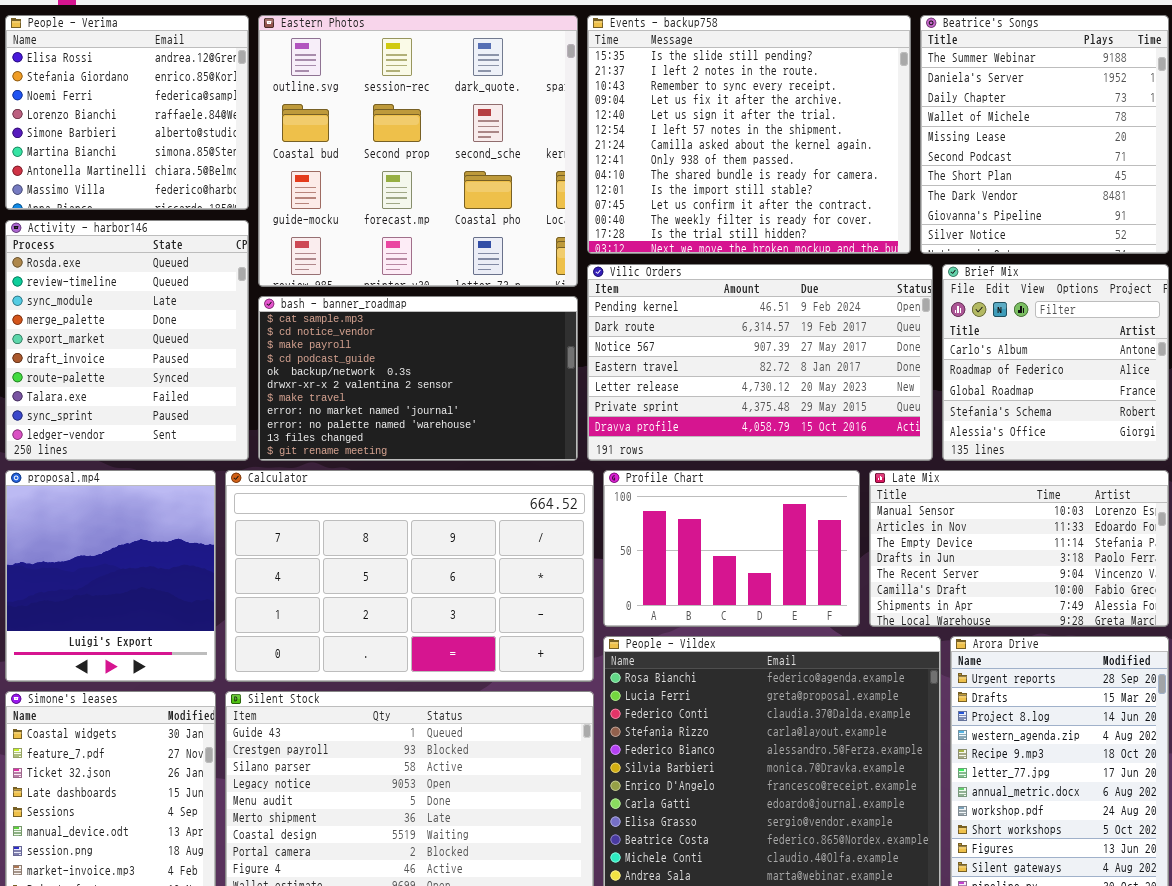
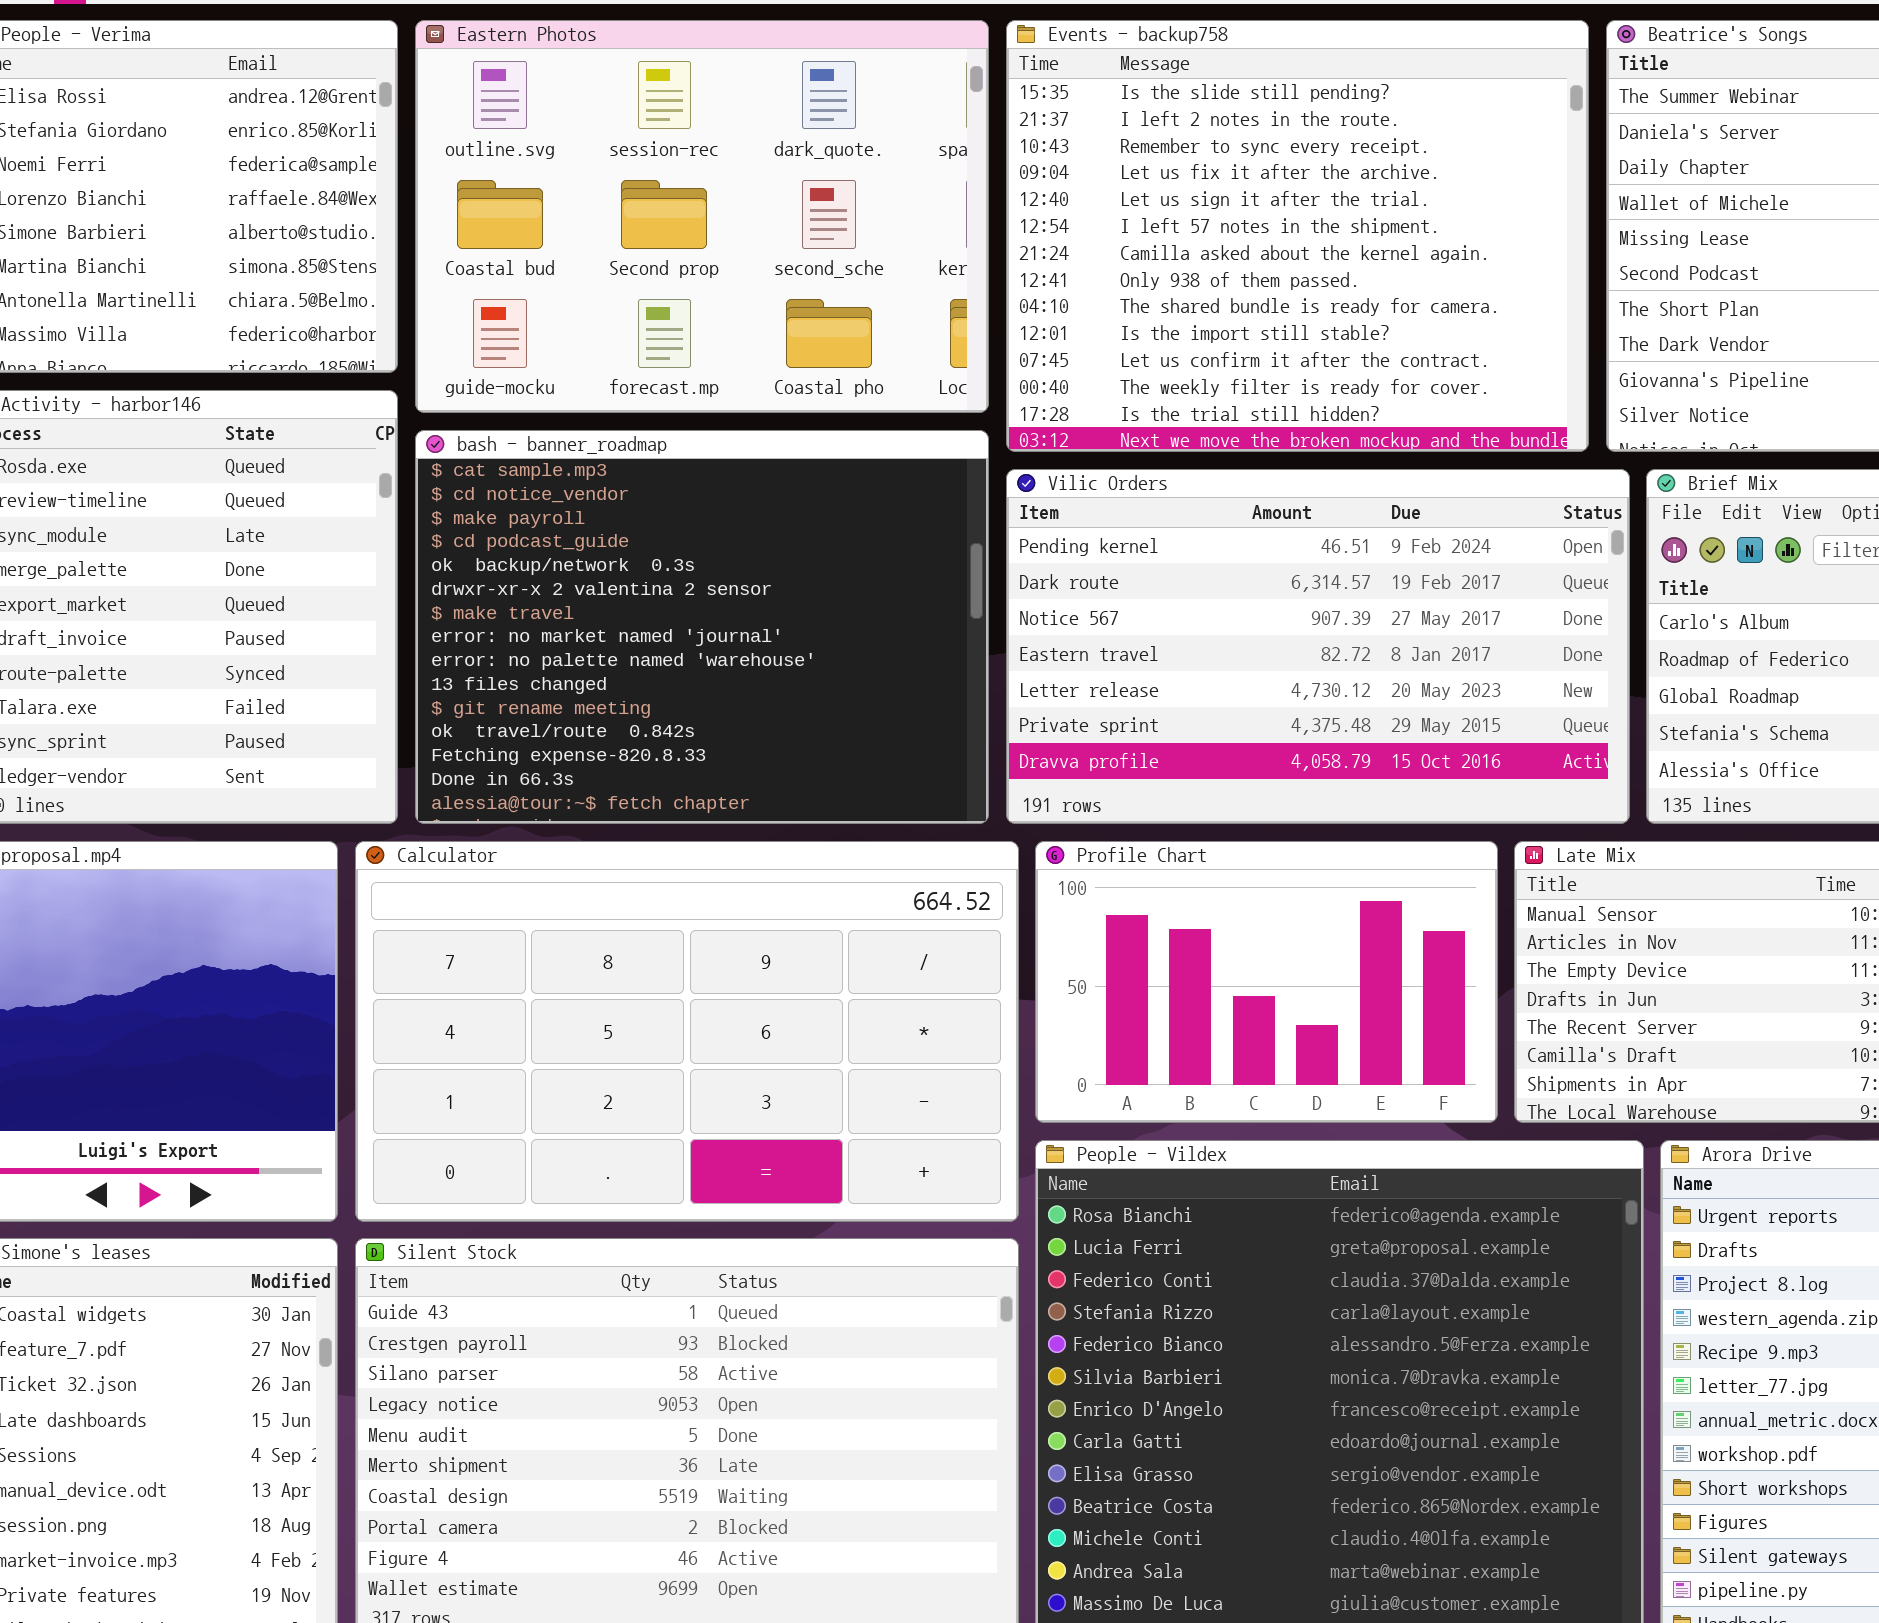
Eastern Photos: [258,15,578,287] -> [415,20,989,413], resized
bash - banner_roadmap: [258,296,578,461] -> [415,430,989,824], resized

